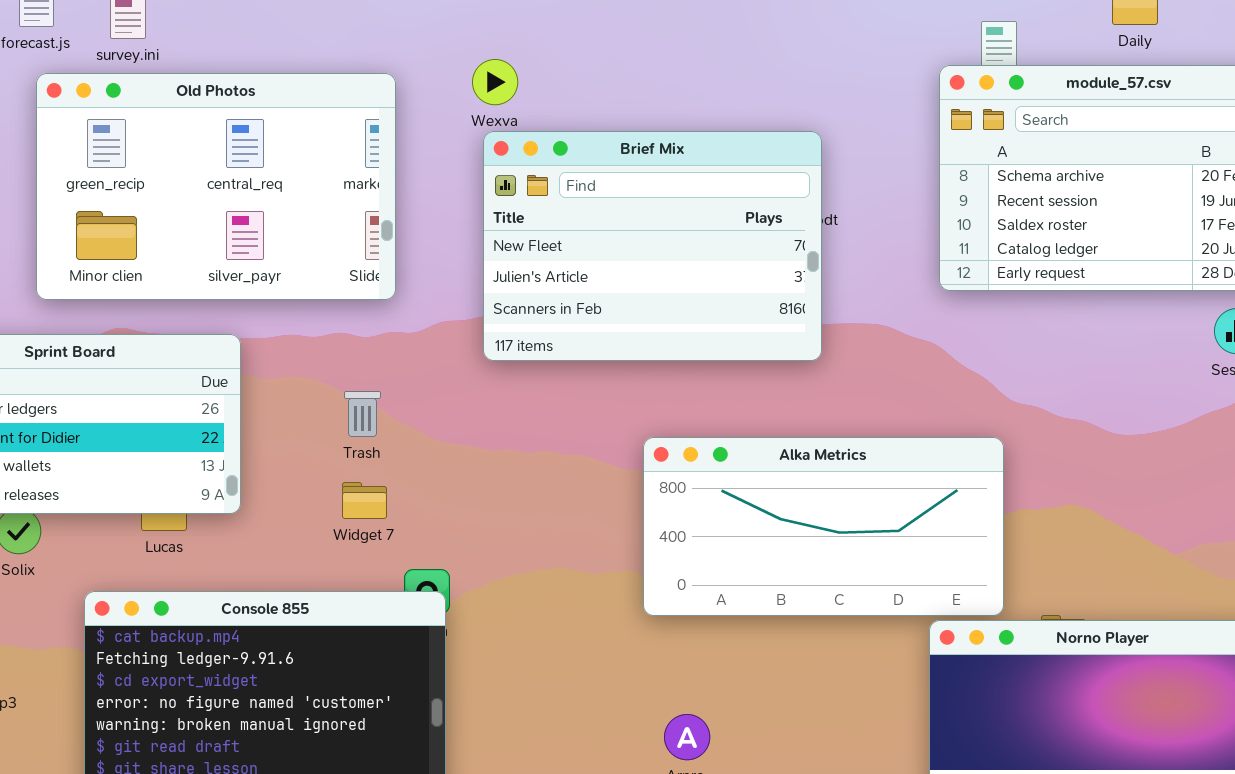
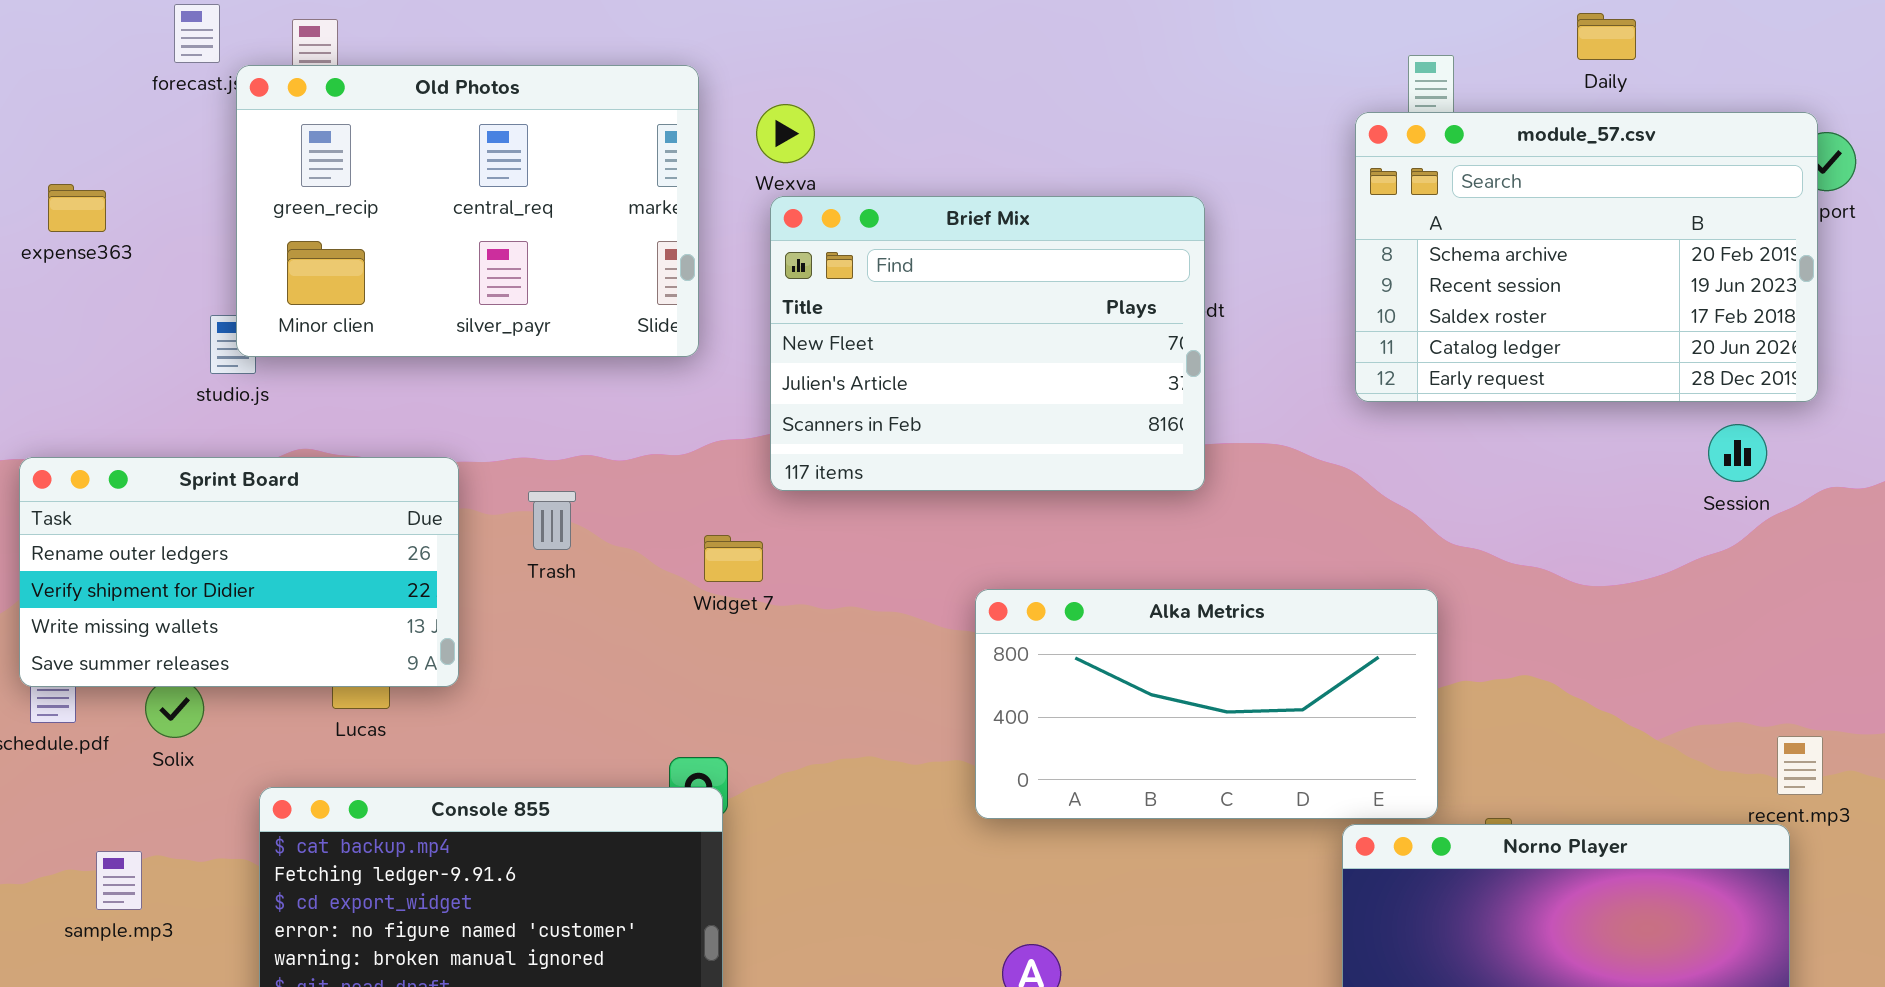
Old Photos: [36,73,396,300] -> [236,65,699,357], moved
Trash: [344,391,381,437] -> [528,491,576,550], moved
Widget 7: [342,482,387,519] -> [704,535,763,582], moved

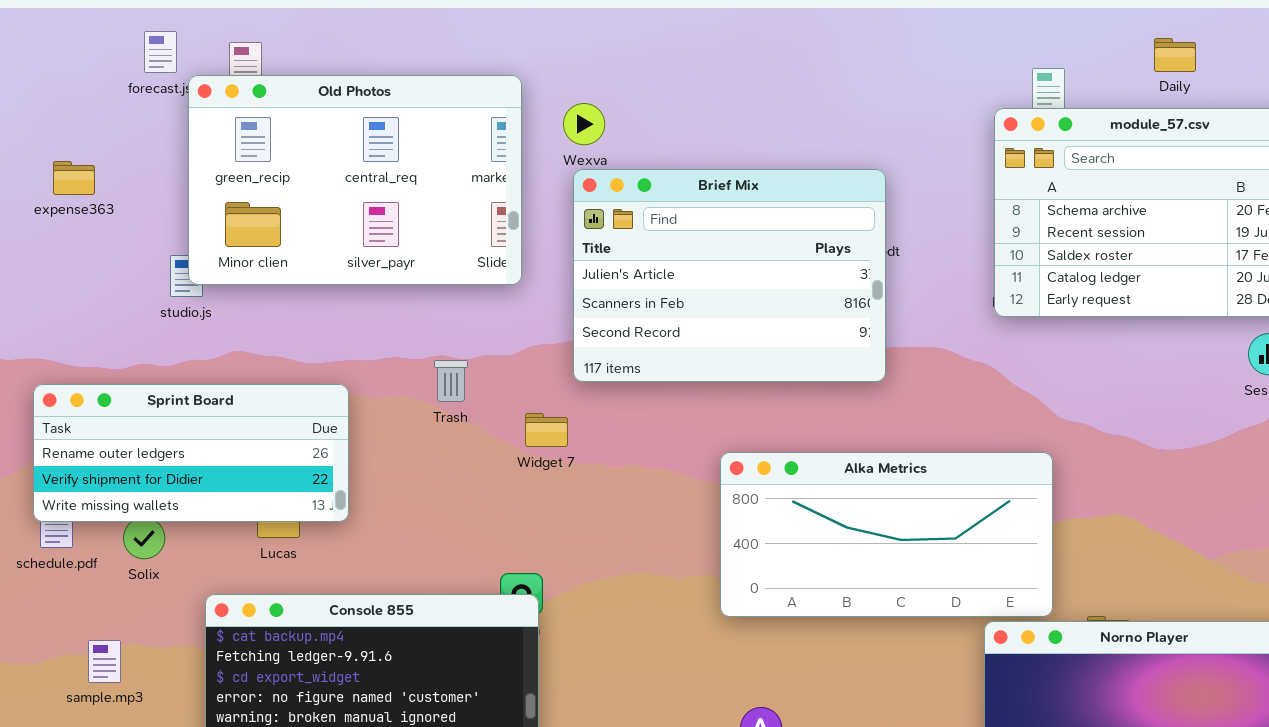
Brief Mix: [770,196,1205,491] -> [573,169,886,382], scrolled down 1 row
Sprint Board: [19,457,459,687] -> [33,384,349,522], resized
Trash: [528,491,576,550] -> [434,360,468,402], moved

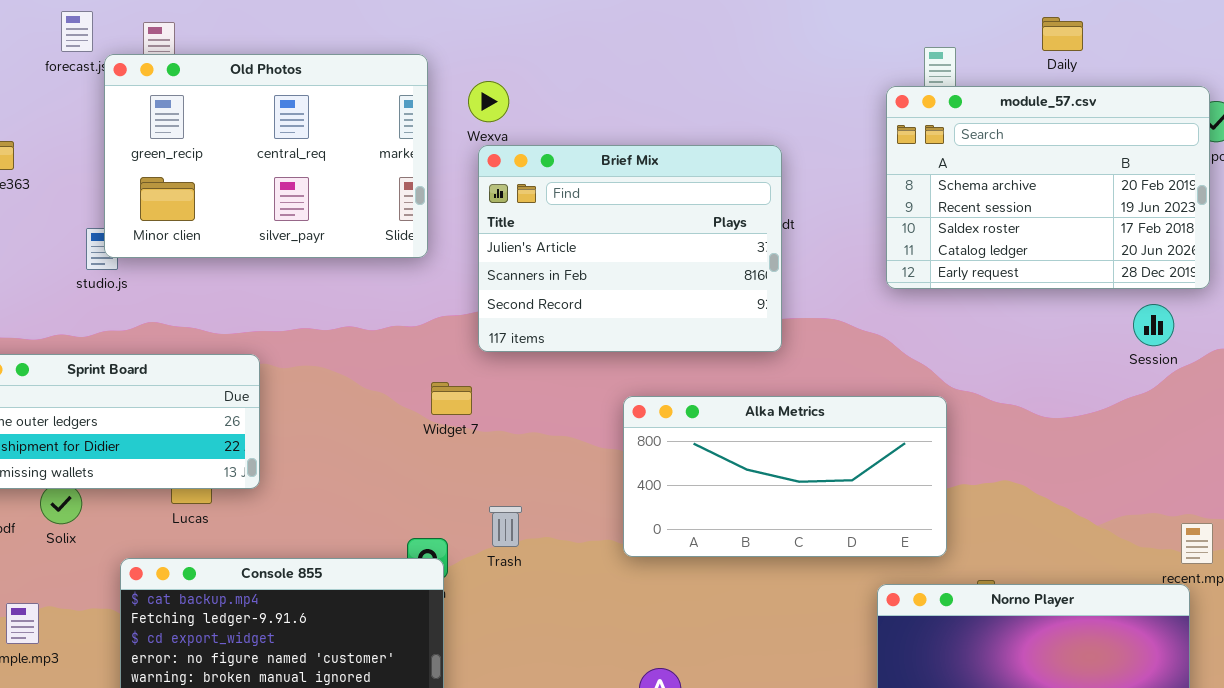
Trash: [434,360,468,402] -> [489,506,522,547], moved
Alka Metrics: [720,452,1053,617] -> [623,396,947,557], moved

